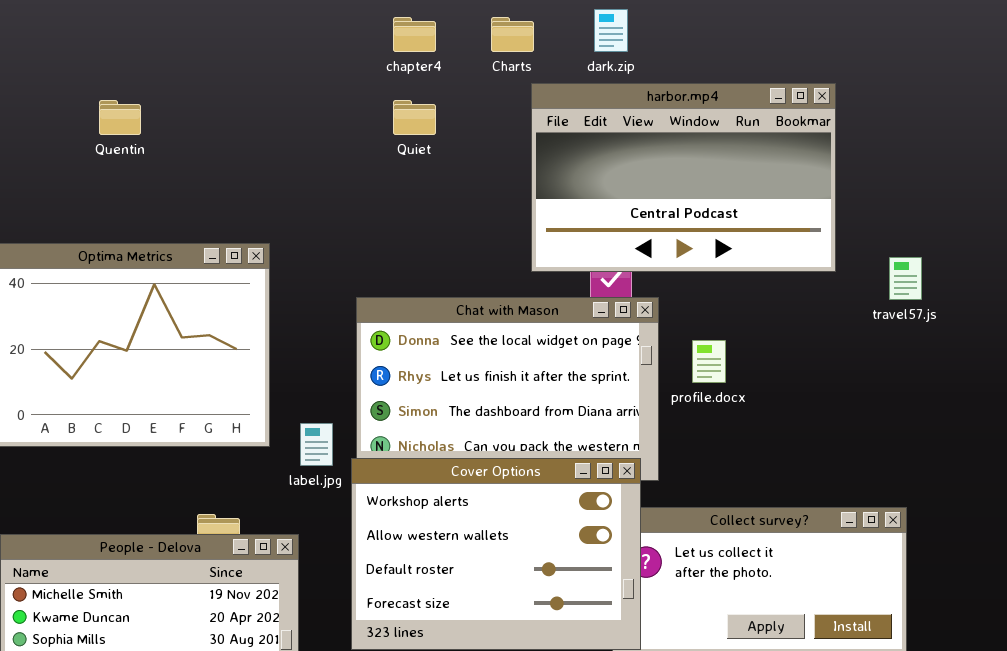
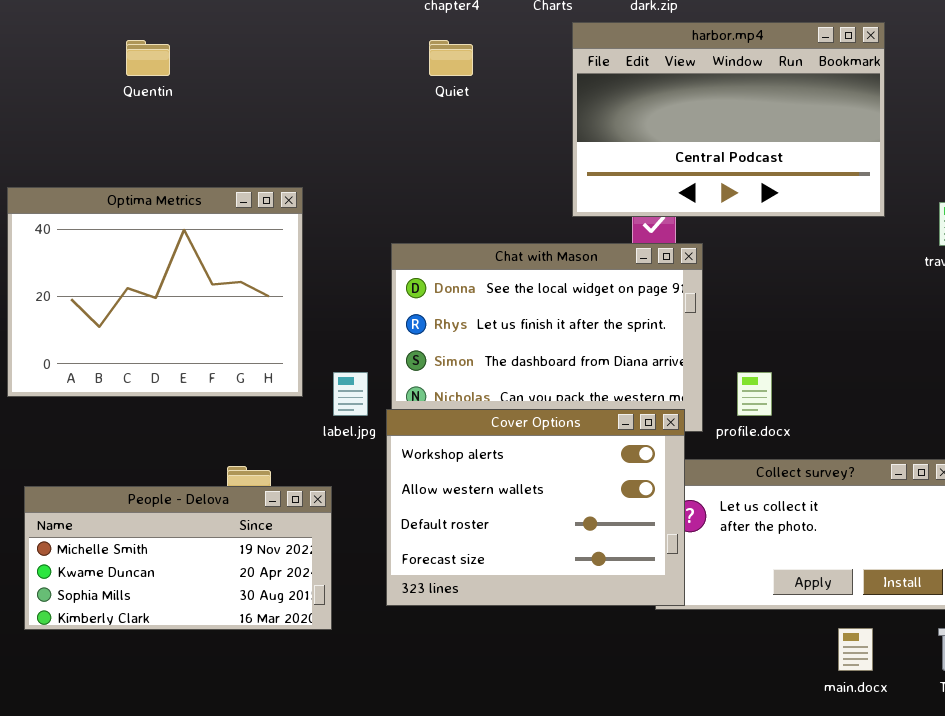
profile.docx: [692,340,726,383] -> [737,372,772,416], moved

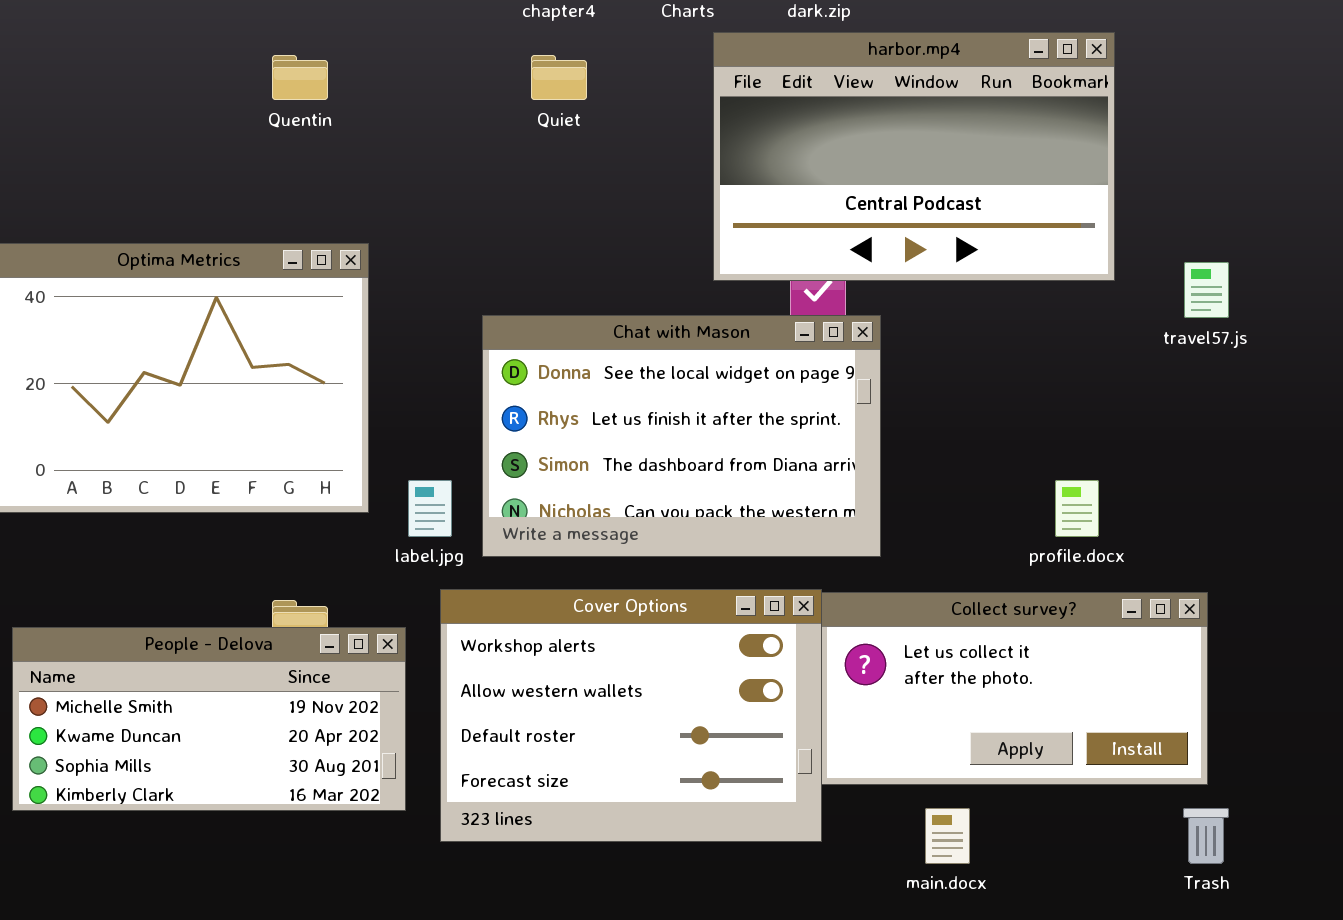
Quentin: [126,40,170,76] -> [272,55,328,100], moved
profile.docx: [737,372,772,416] -> [1055,480,1099,537], moved
Cover Options: [386,409,685,606] -> [440,589,822,842], moved
main.docx: [838,628,873,671] -> [925,808,970,864], moved

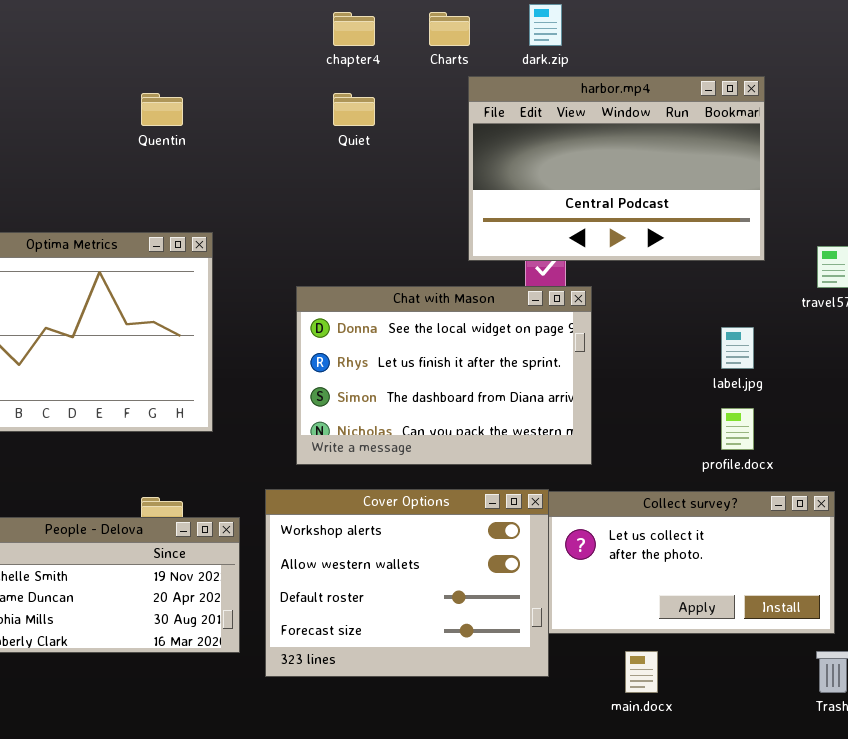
label.jpg: [408,480,452,537] -> [721,327,754,369], moved

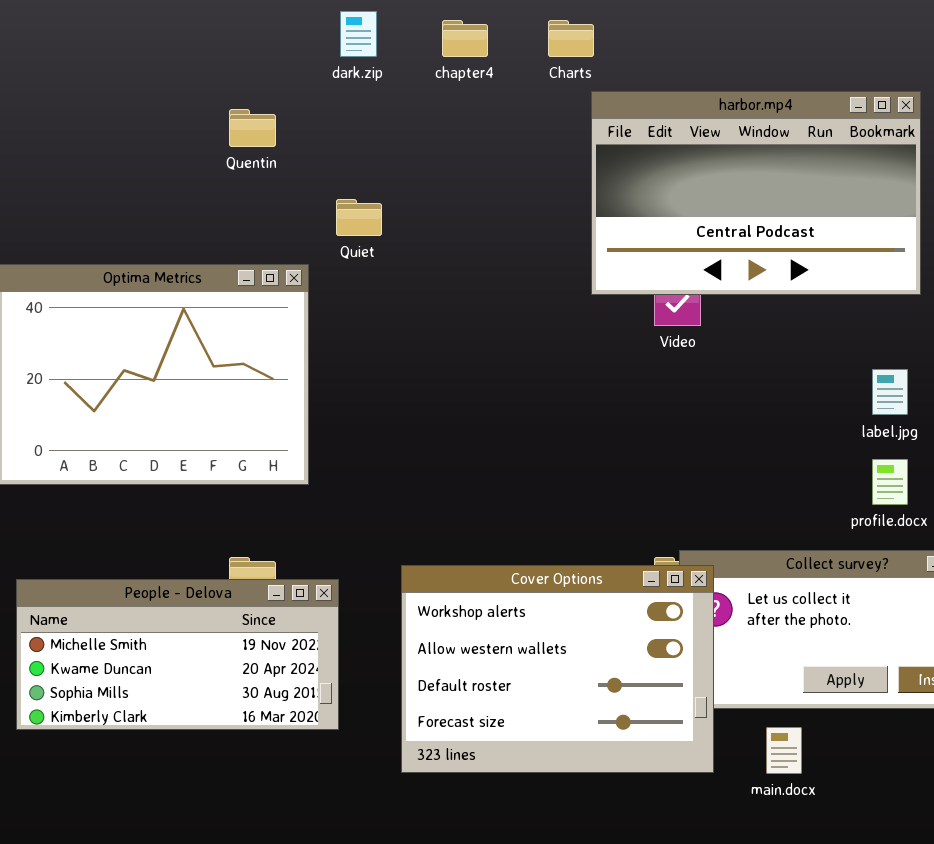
dark.zip: [529,4,562,46] -> [340,11,377,57], moved
Quiet: [333,93,375,126] -> [336,199,382,236], moved
Chat with Mason: [296,286,592,465] -> none, closed
Cover Options: [265,489,549,677] -> [401,565,714,773], moved

